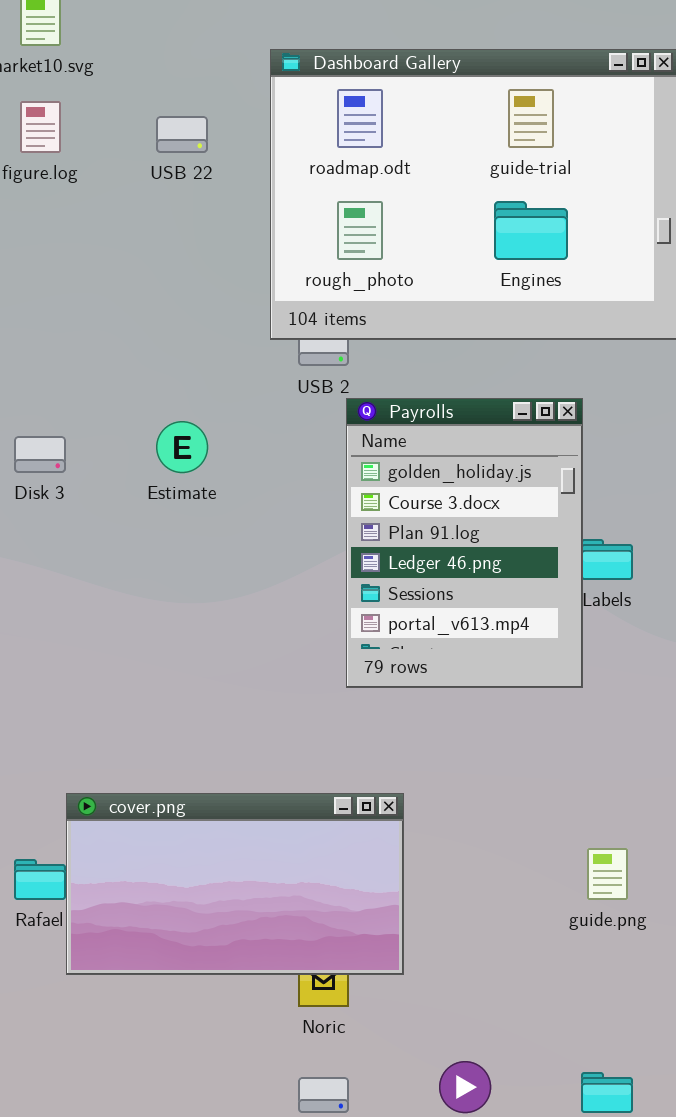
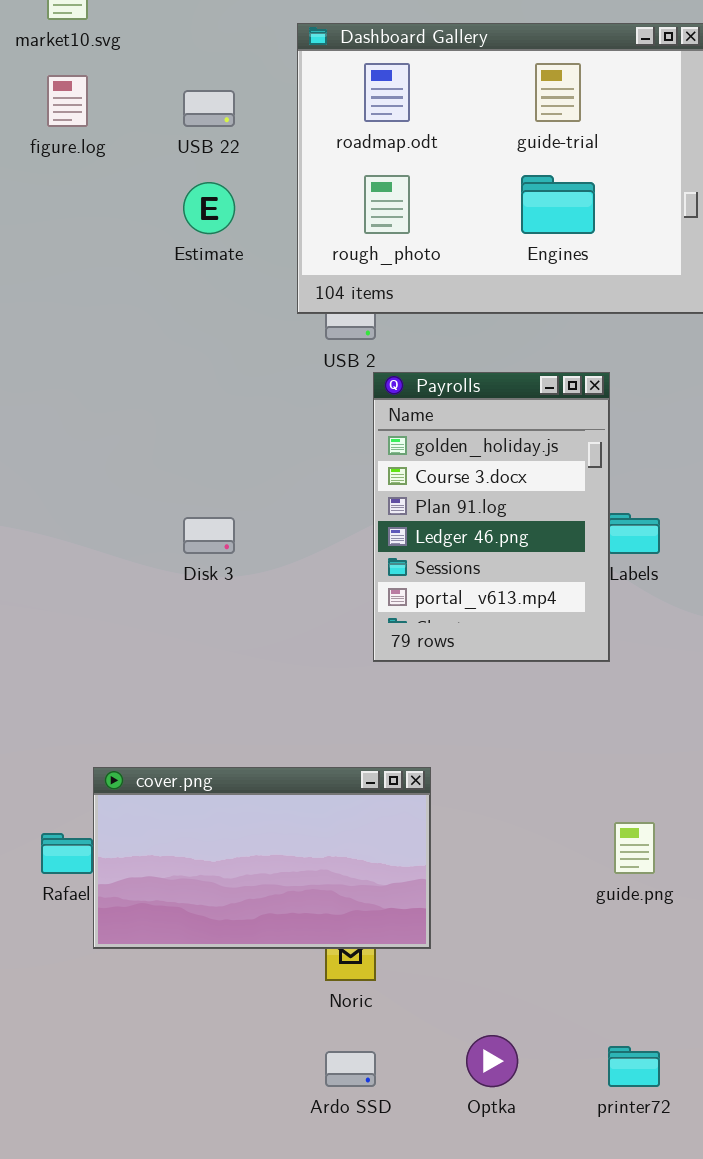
Estimate: [156,421,208,473] -> [183,182,235,234], moved
Disk 3: [14,436,66,473] -> [183,517,235,554], moved

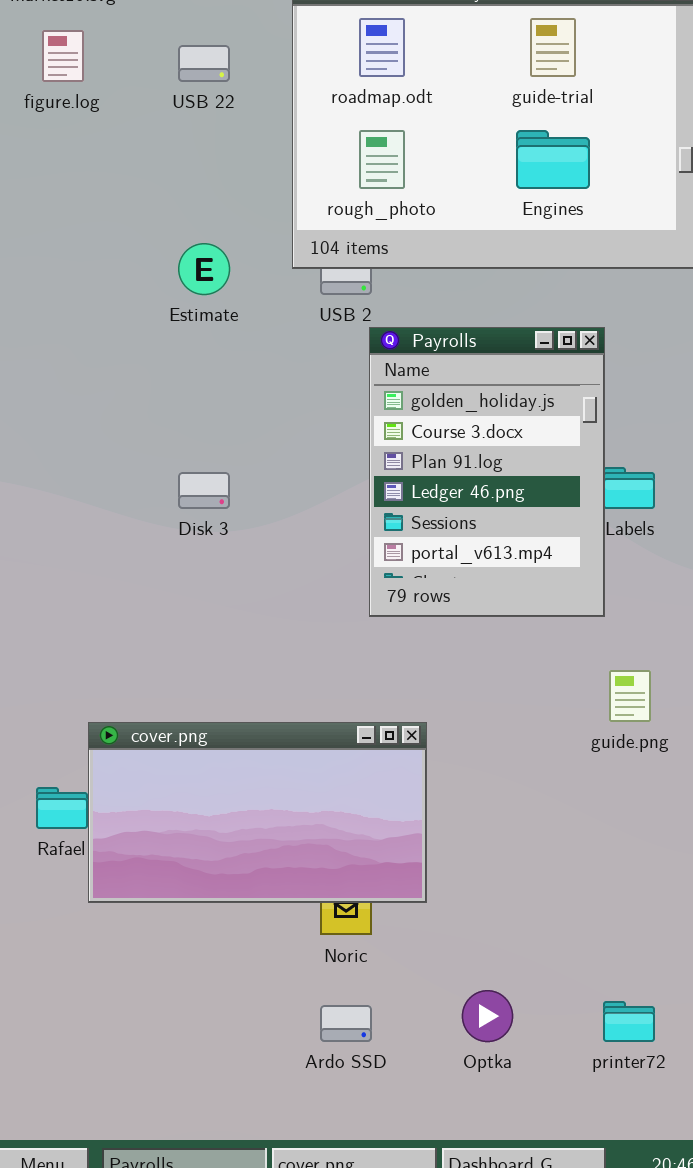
Estimate: [183,182,235,234] -> [178,243,230,295], moved
guide.png: [614,822,655,874] -> [609,670,651,722], moved

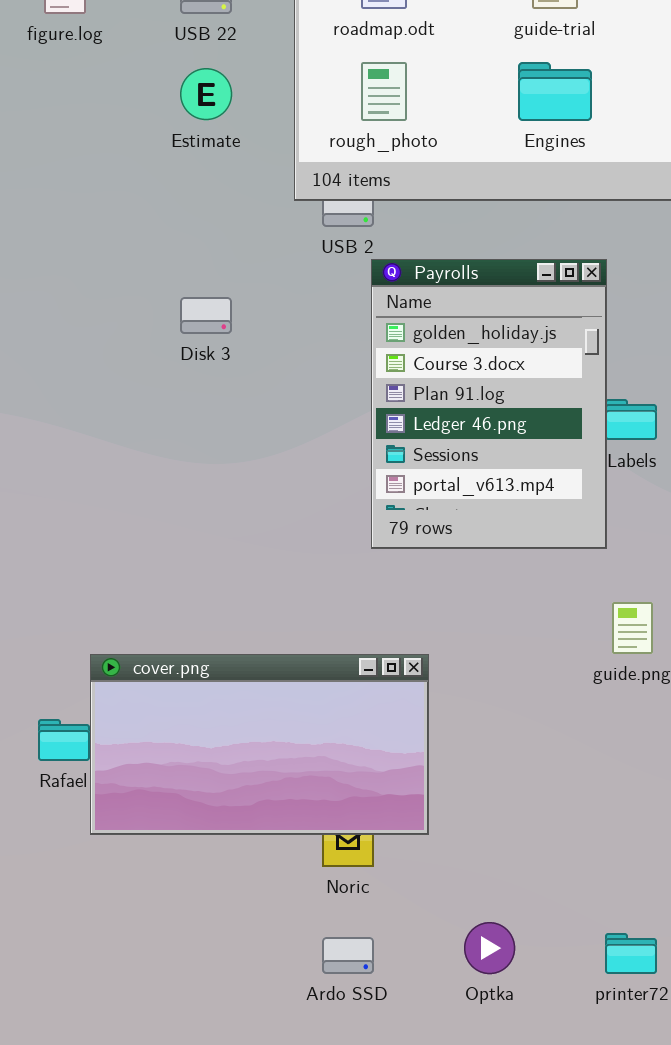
Estimate: [178,243,230,295] -> [180,68,232,120], moved
Disk 3: [178,472,230,509] -> [180,297,232,334], moved

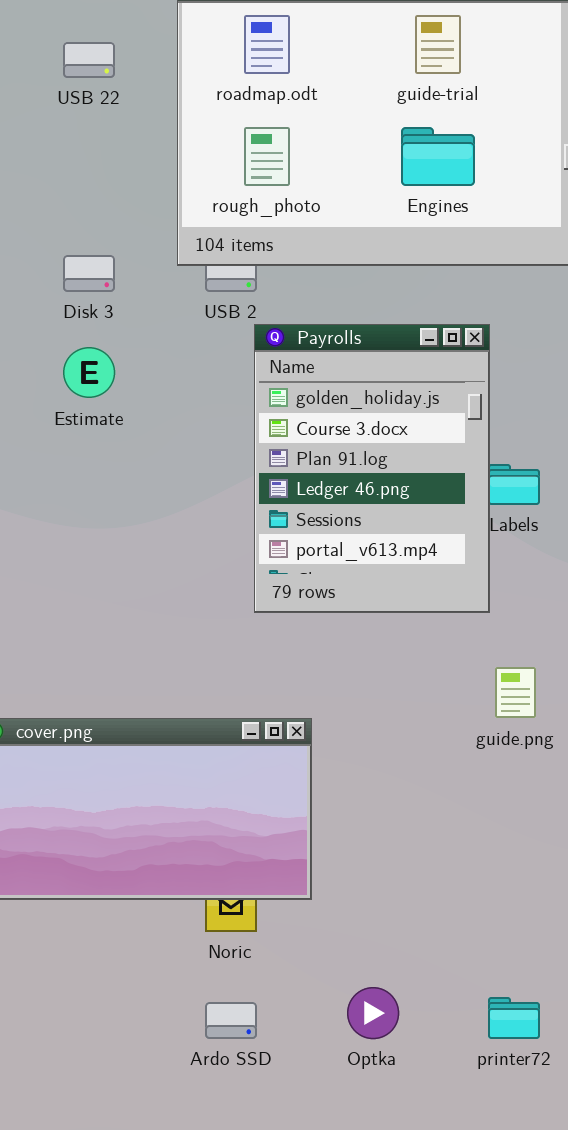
Estimate: [180,68,232,120] -> [63,347,115,398], moved
Disk 3: [180,297,232,334] -> [63,255,115,292], moved

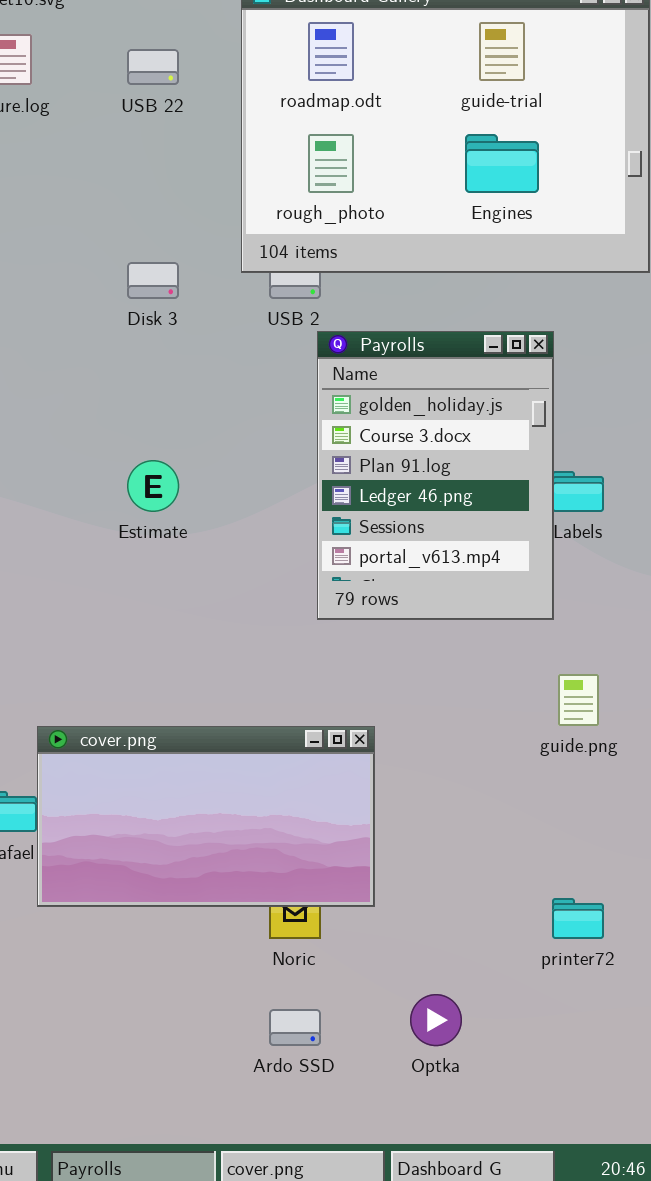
Estimate: [63,347,115,398] -> [127,460,179,512], moved
printer72: [488,997,540,1039] -> [552,898,604,939], moved

